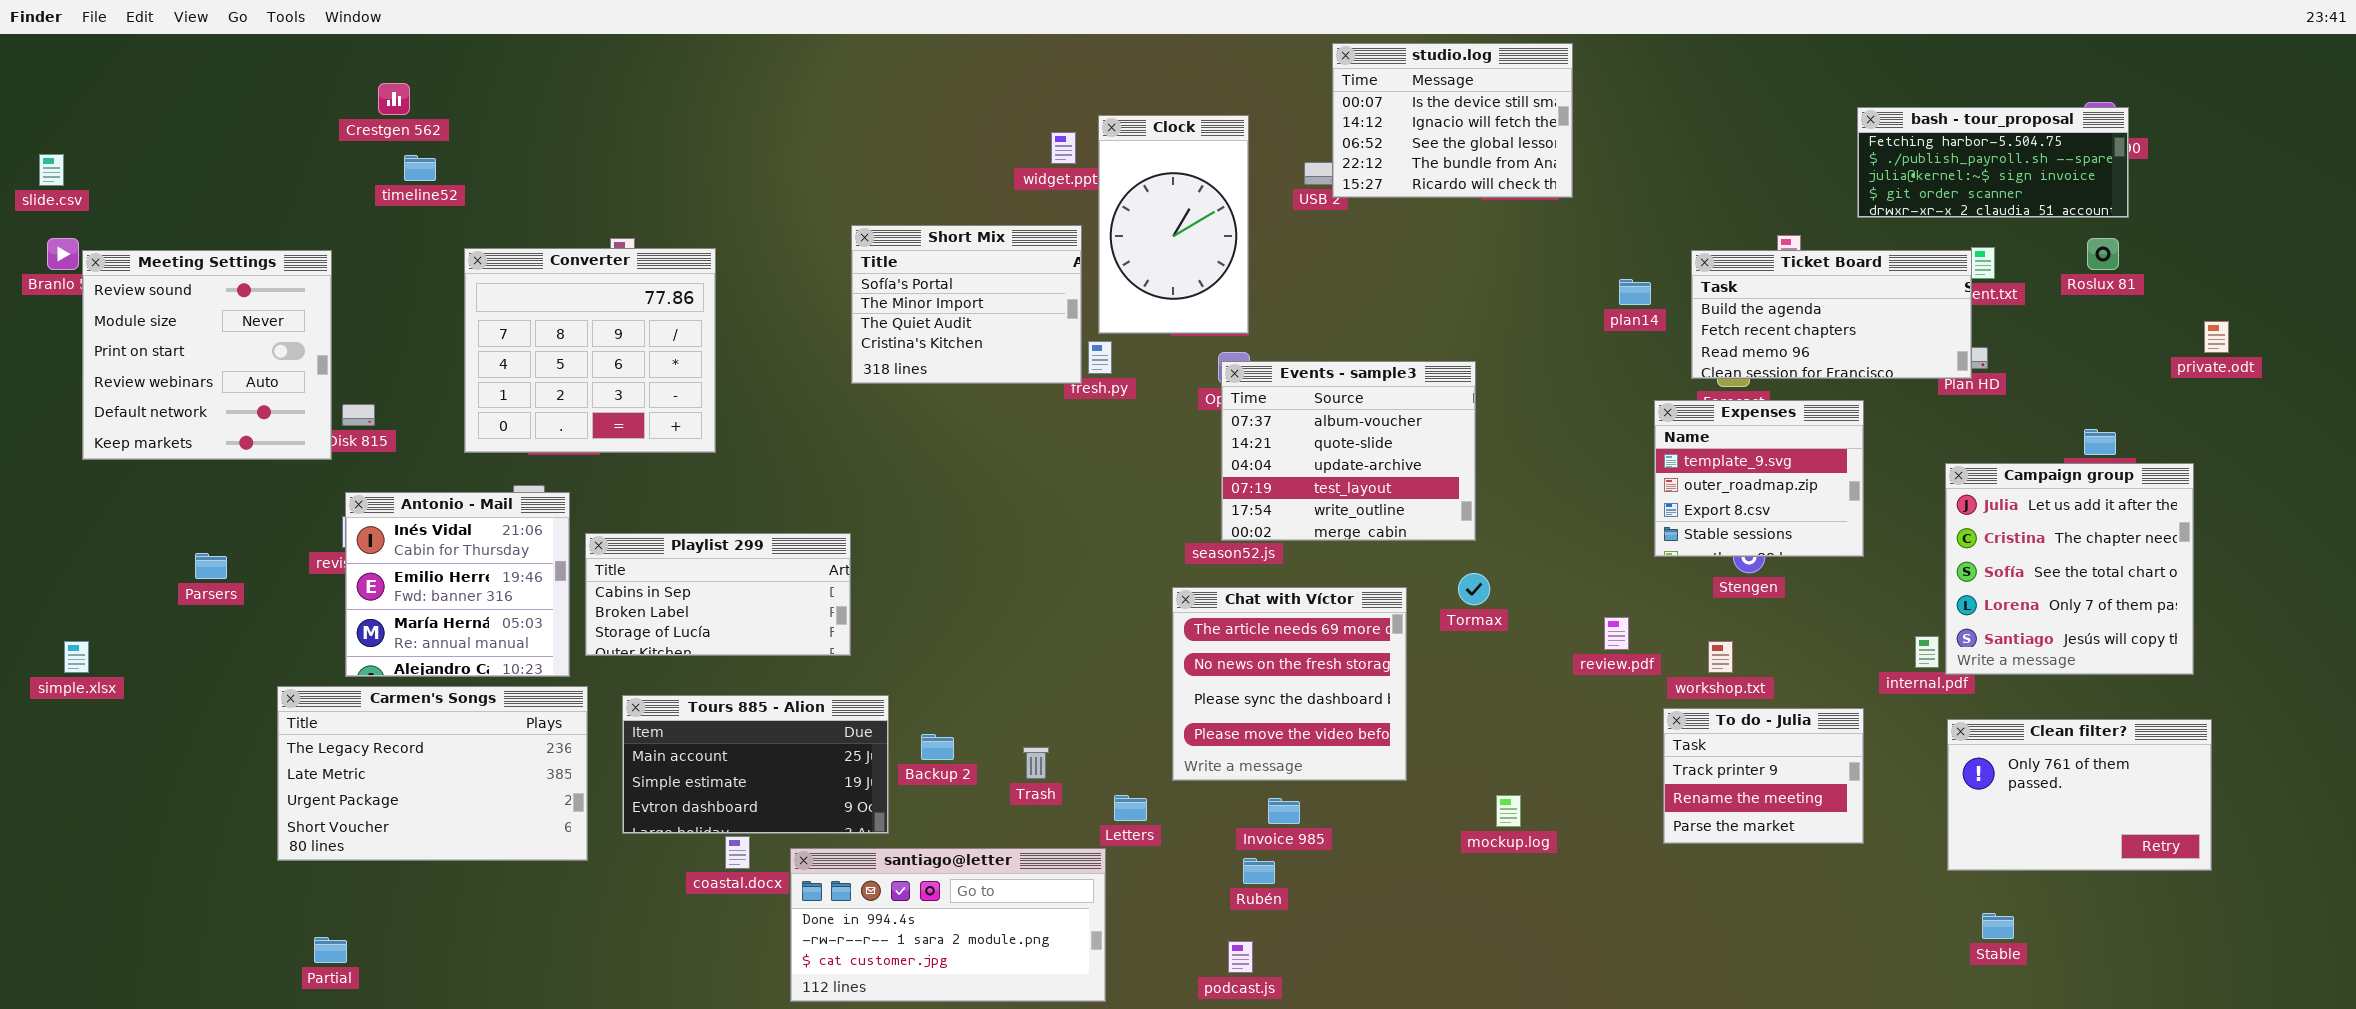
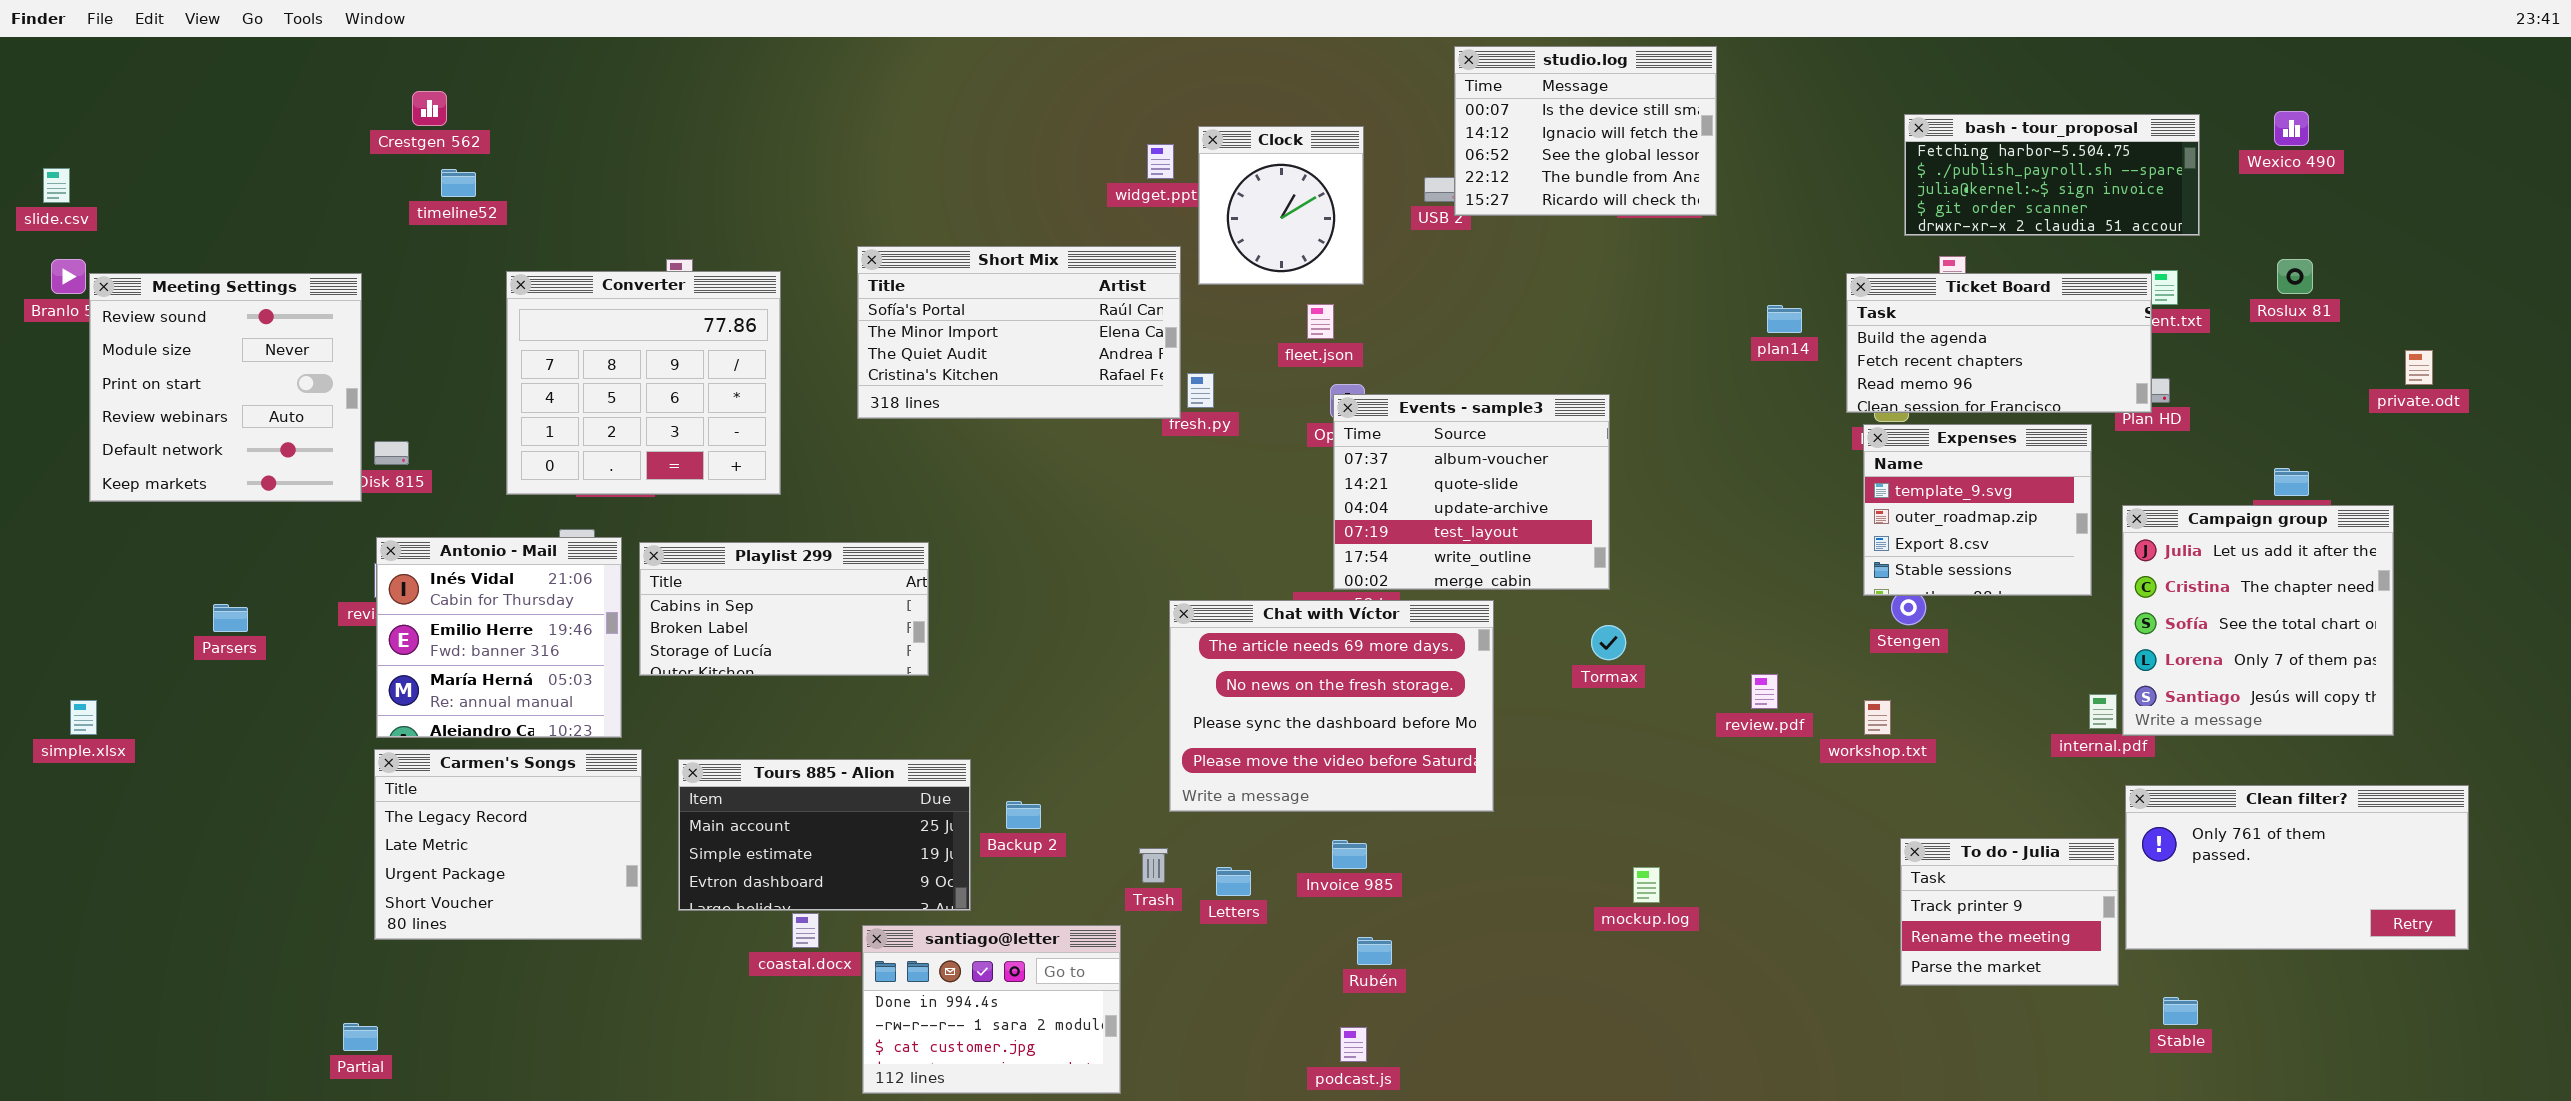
bash - tour_proposal: [1857,107,2129,218] -> [1904,114,2200,236], moved
Clock: [1098,115,1249,334] -> [1198,126,1364,285], resized
Short Mix: [851,225,1082,384] -> [857,246,1181,419], resized
Expenses: [1654,400,1864,557] -> [1863,424,2092,596], moved
Playlist 299: [585,533,851,656] -> [639,542,929,676], moved
Chat with Víctor: [1172,587,1407,781] -> [1169,600,1494,812], moved, resized
Carmen's Songs: [277,686,588,861] -> [374,749,642,940], resized
To do - Julia: [1663,708,1864,844] -> [1900,838,2119,986], moved
Clean filter?: [1947,719,2212,871] -> [2125,785,2469,950], resized
Trash: [1023,747,1049,779] -> [1139,848,1168,883], moved
Invoice 985: [1268,798,1300,824] -> [1332,840,1367,869], moved
santiago@letter: [790,848,1106,1002] -> [862,925,1121,1094], resized

